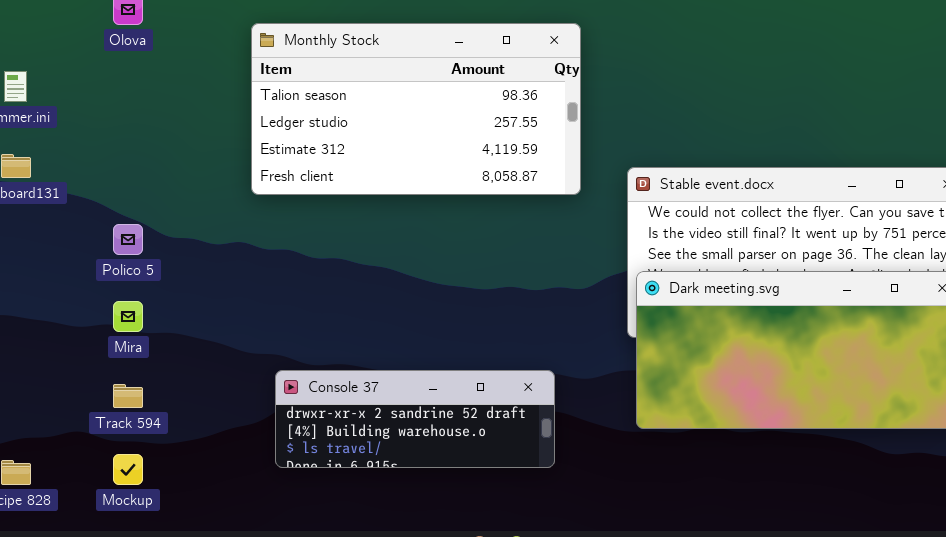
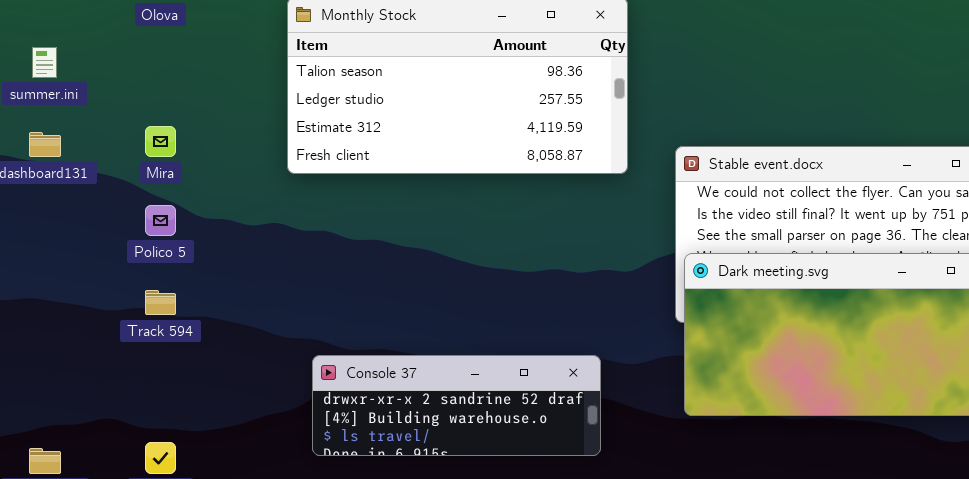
Mira: [113,301,143,332] -> [145,126,176,157], moved
Track 594: [113,384,143,408] -> [145,290,176,315], moved

